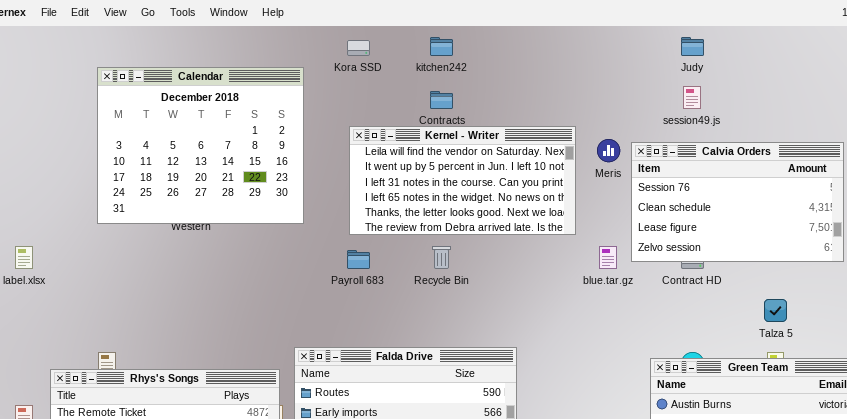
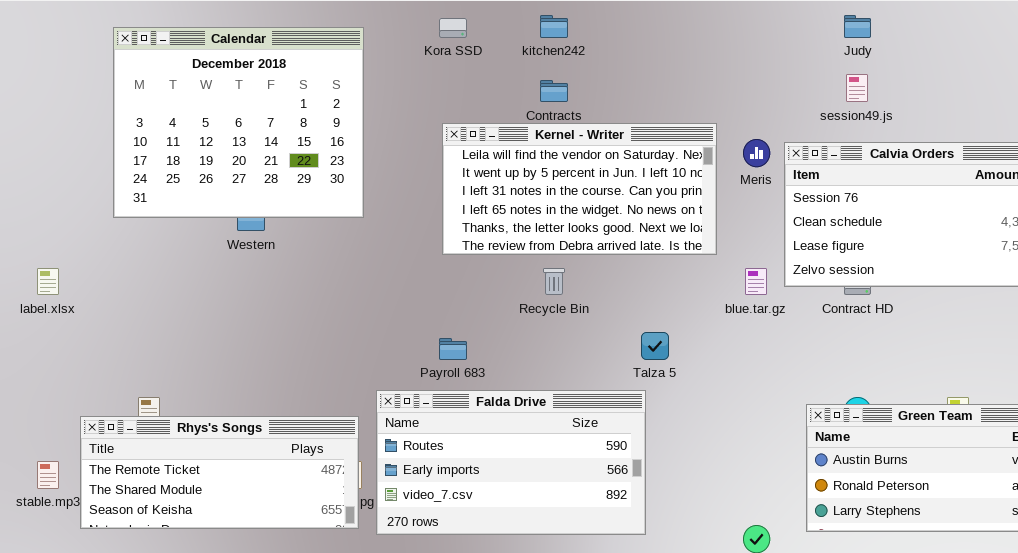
Calendar: [97,67,304,224] -> [113,27,364,218], moved
Payroll 683: [347,250,370,269] -> [439,338,467,360], moved
Talza 5: [764,299,787,322] -> [641,332,669,360], moved

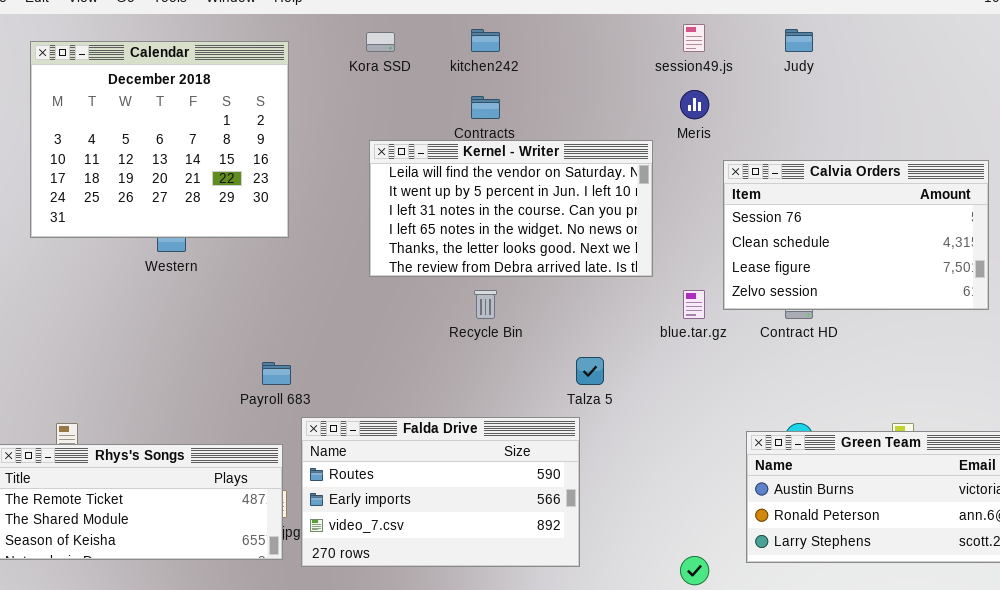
session49.js: [846,74,868,102] -> [683,24,705,52], moved
Meris: [743,139,770,167] -> [680,90,709,119], moved
Payroll 683: [439,338,467,360] -> [262,362,291,385], moved

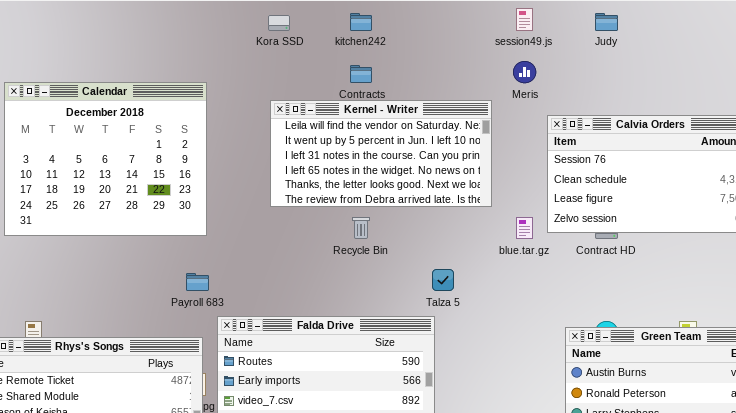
Calendar: [30,41,289,238] -> [4,82,207,236], moved

